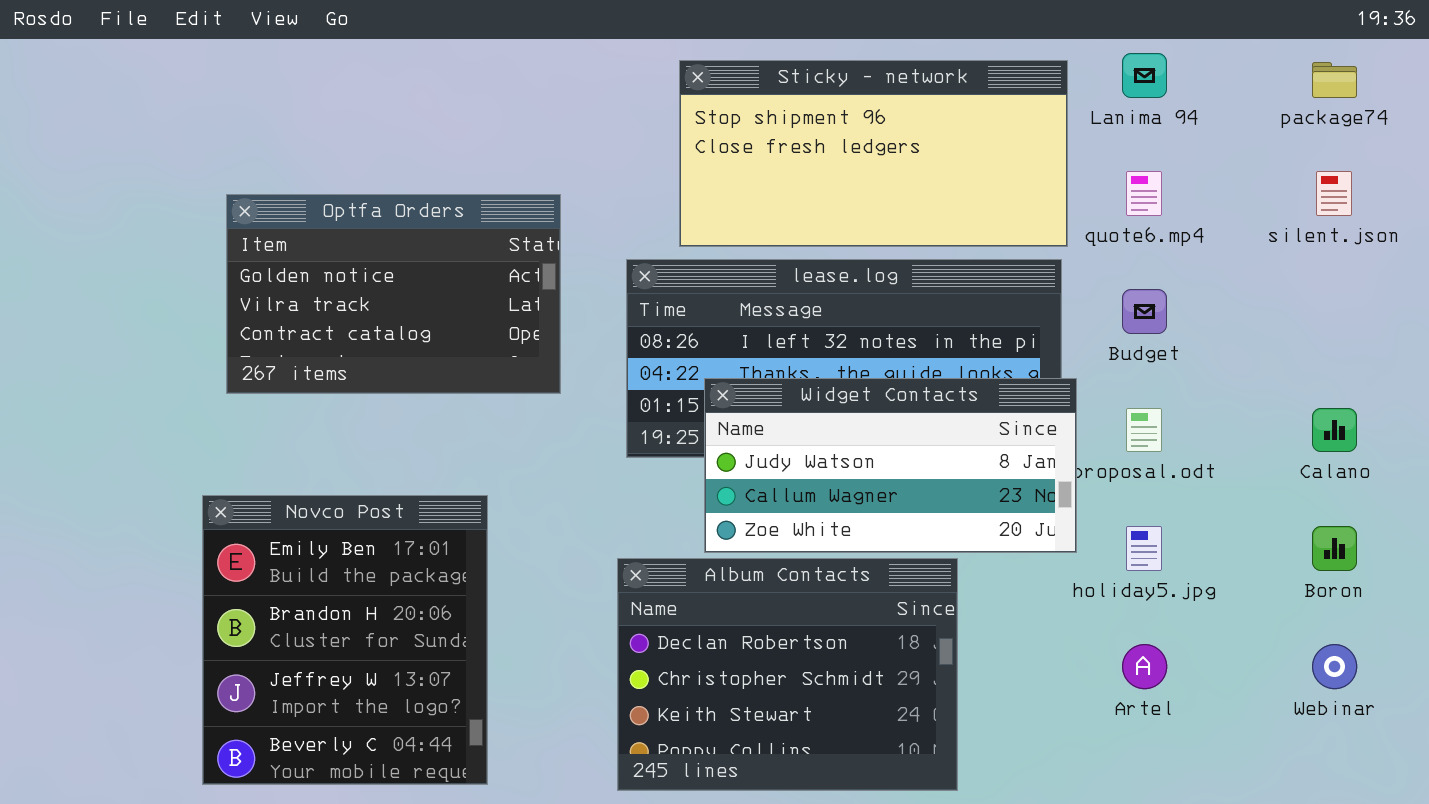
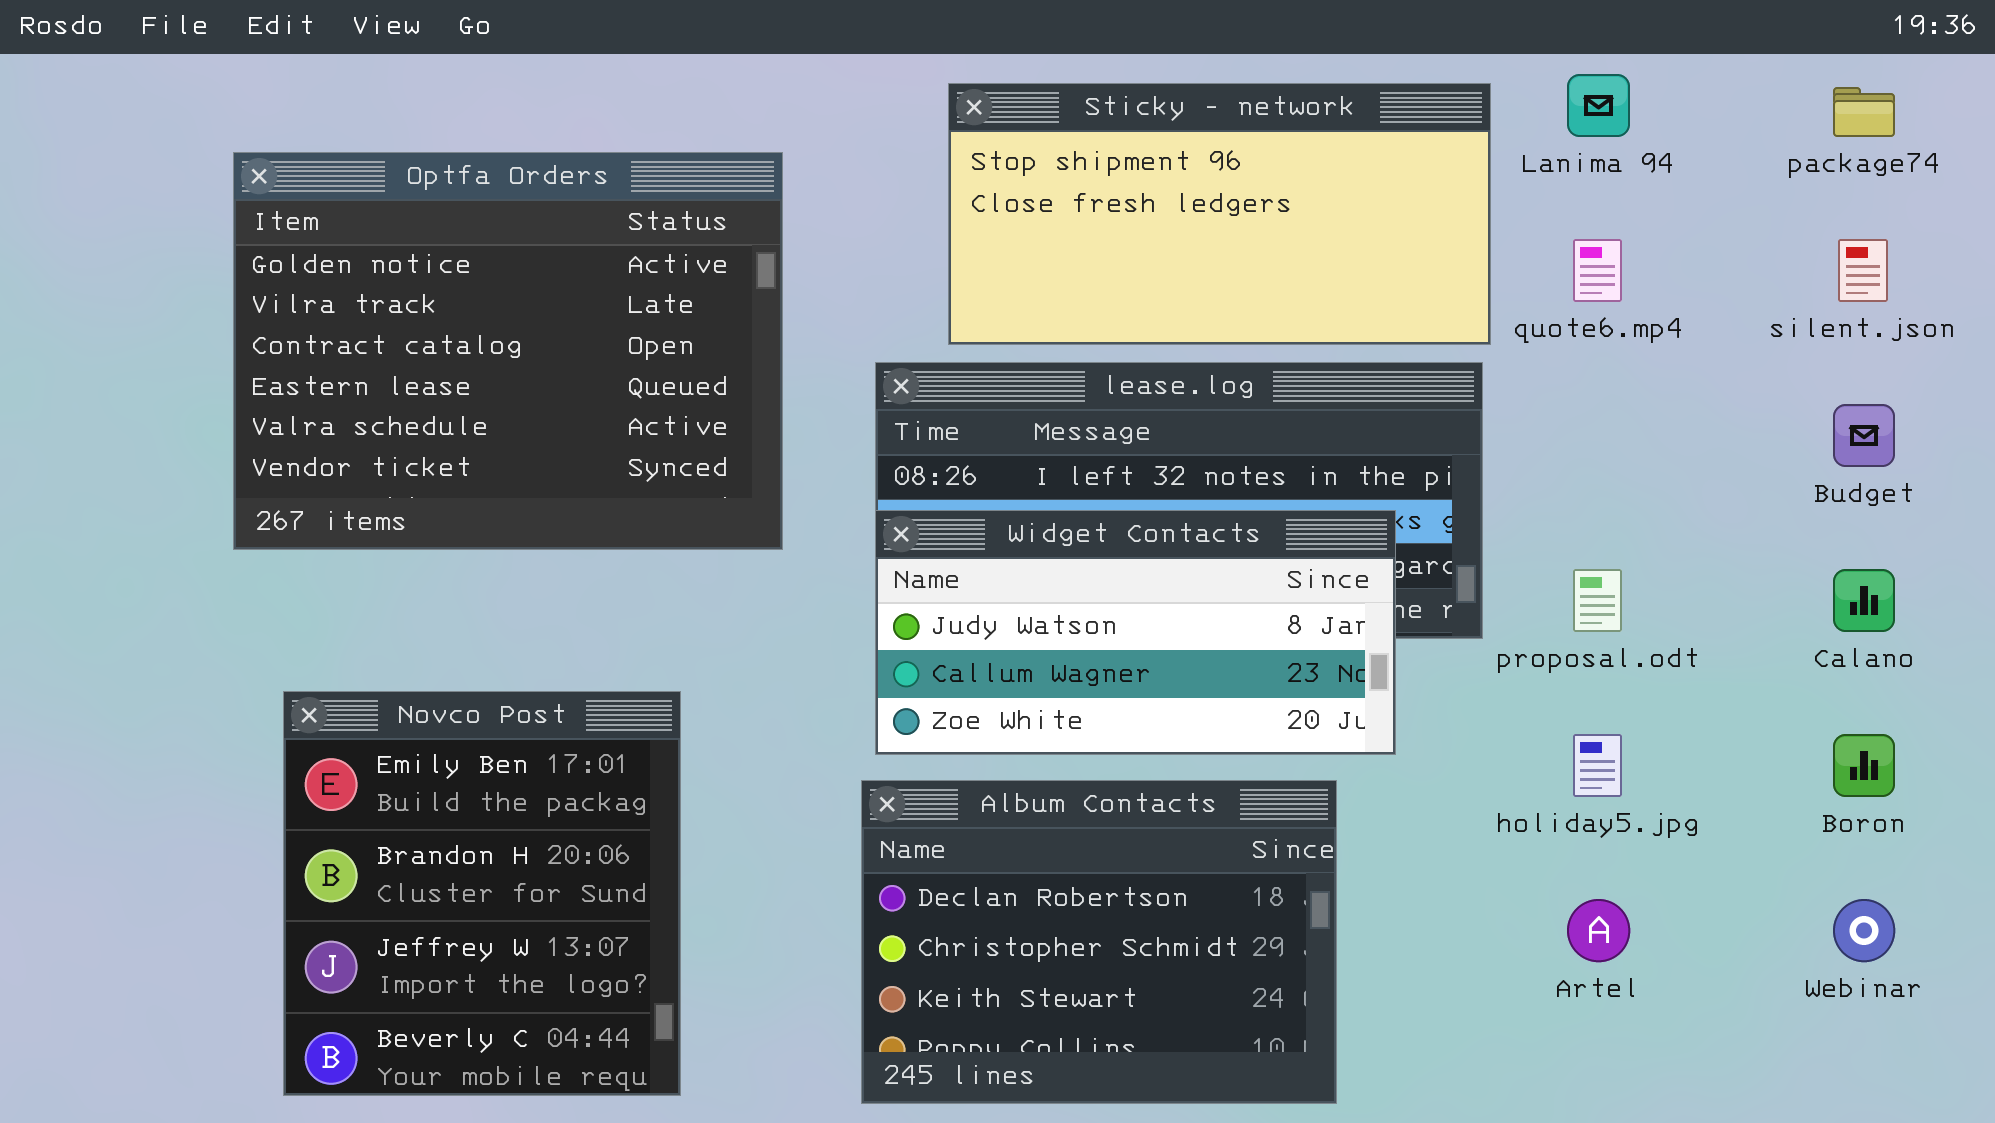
Optfa Orders: [226,194,561,394] -> [233,152,783,550], resized
Budget: [1122,289,1167,334] -> [1833,404,1895,467], moved
Widget Contacts: [704,378,1077,553] -> [875,510,1396,755], moved

